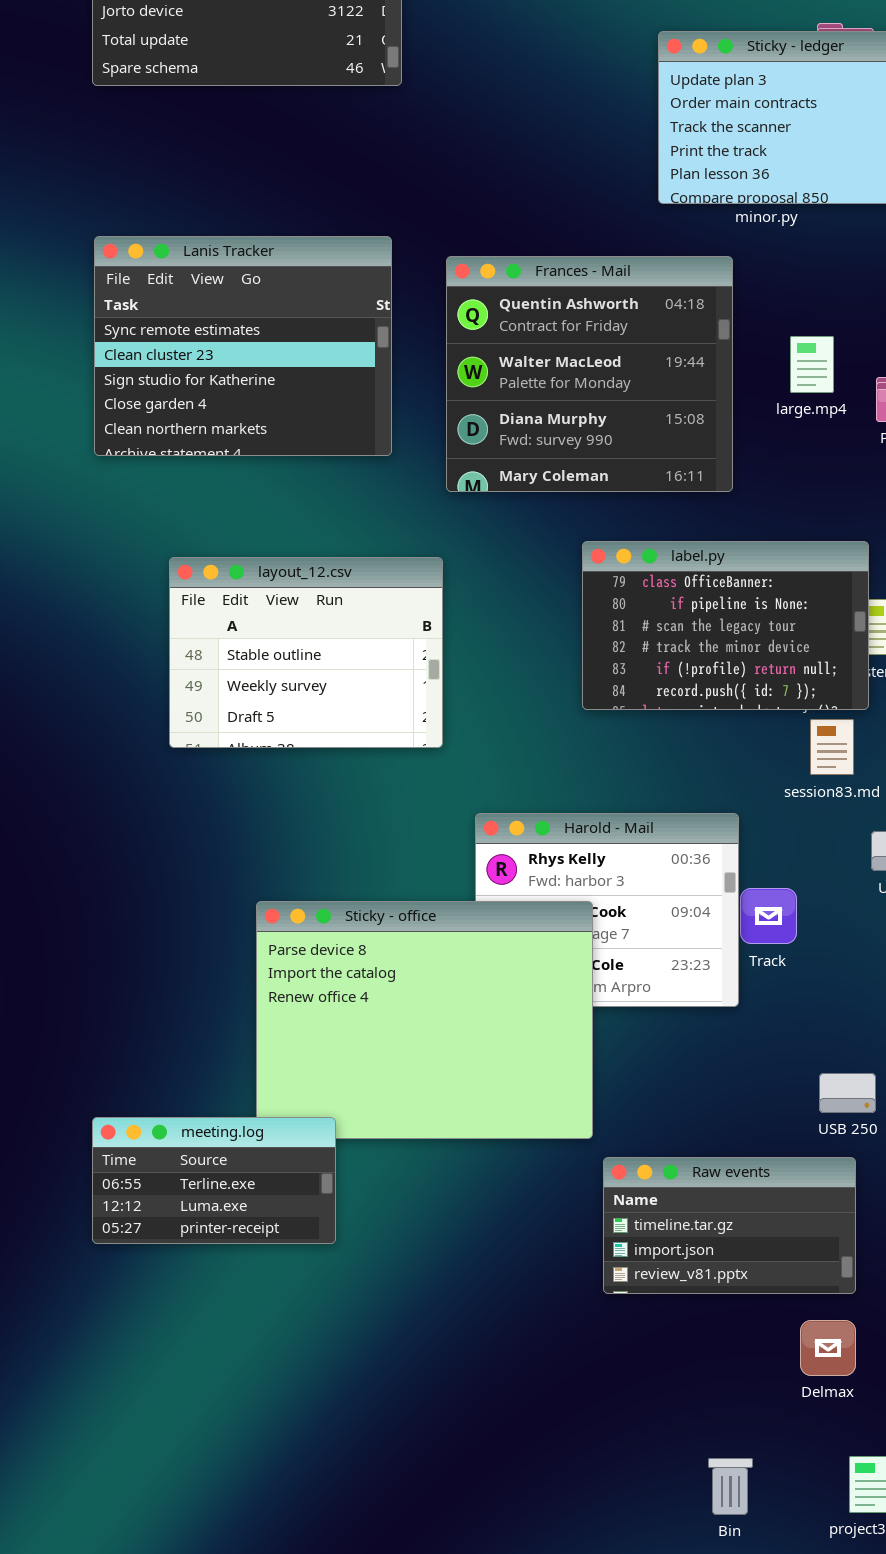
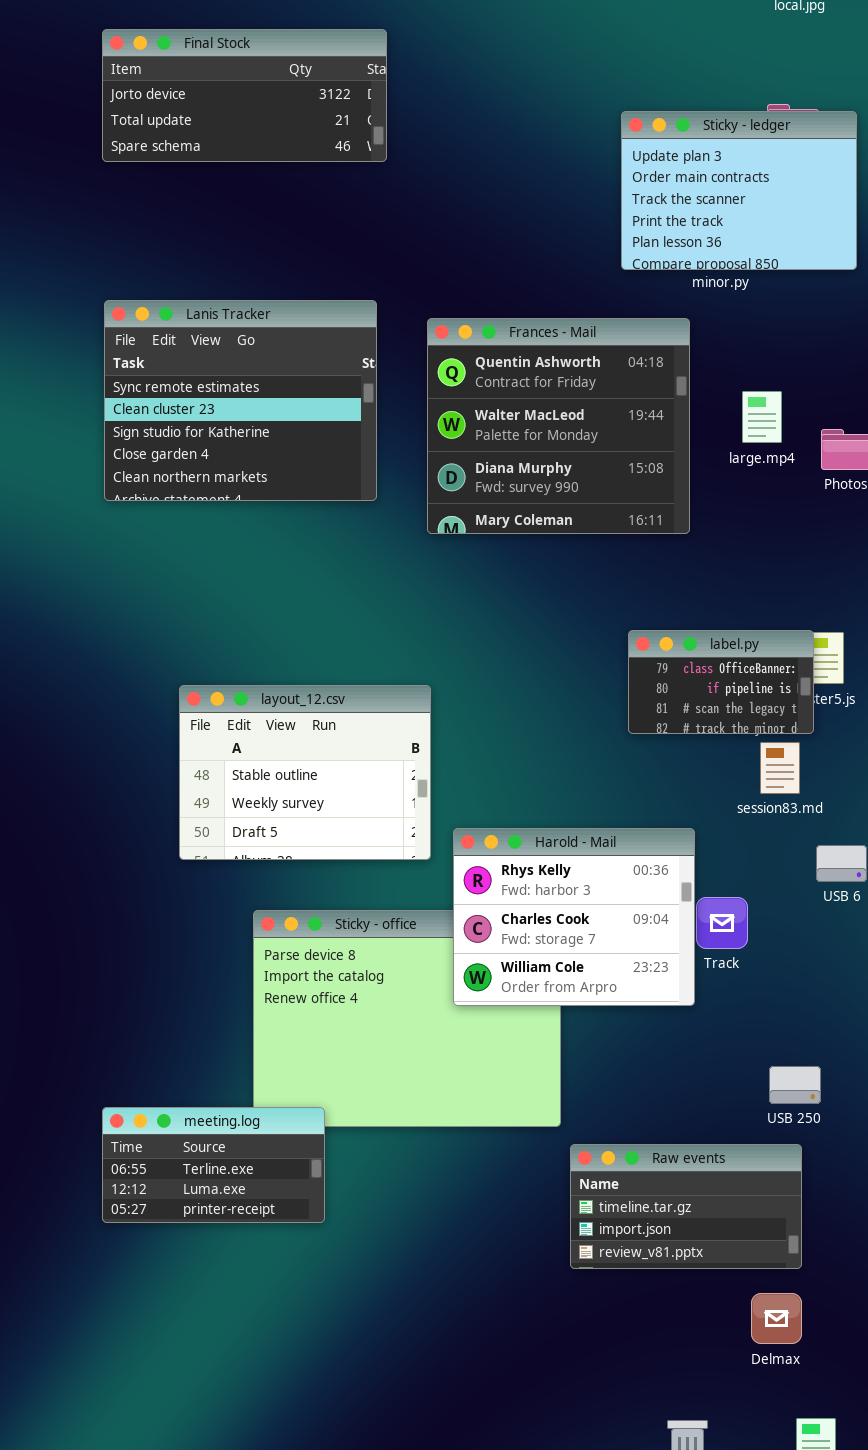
label.py: [582,541,869,710] -> [628,630,814,734], resized
layout_12.csv: [169,557,443,748] -> [179,685,431,860], moved
Harold - Mail: [475,813,739,1007] -> [453,828,695,1006], raised

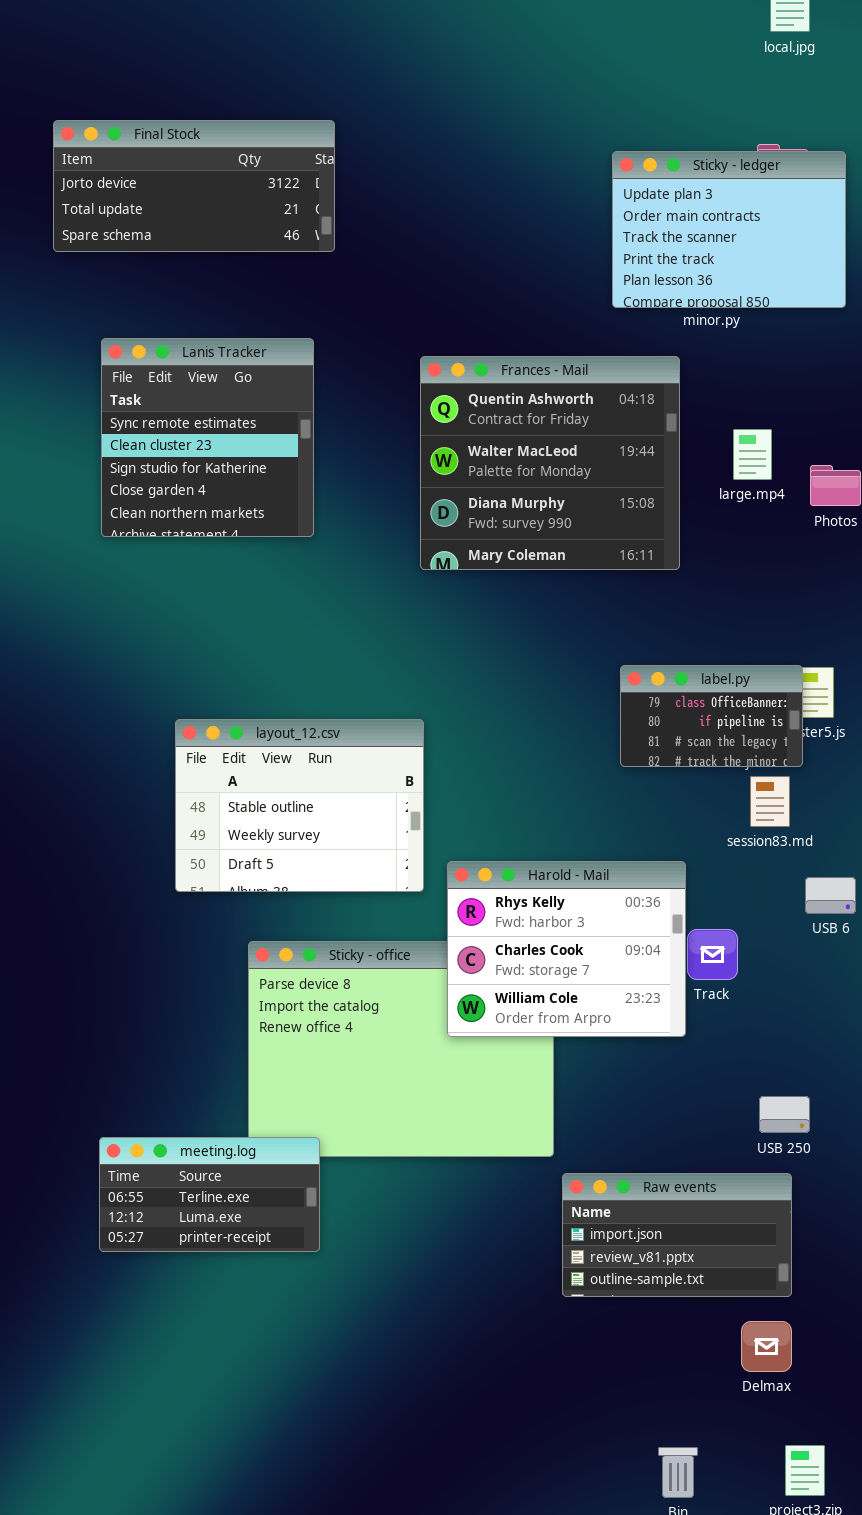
Final Stock: [102,29,387,162] -> [53,120,335,252], moved
Lanis Tracker: [104,300,377,501] -> [101,338,314,537], resized
Raw events: [570,1144,802,1269] -> [562,1173,792,1297], scrolled down 1 row

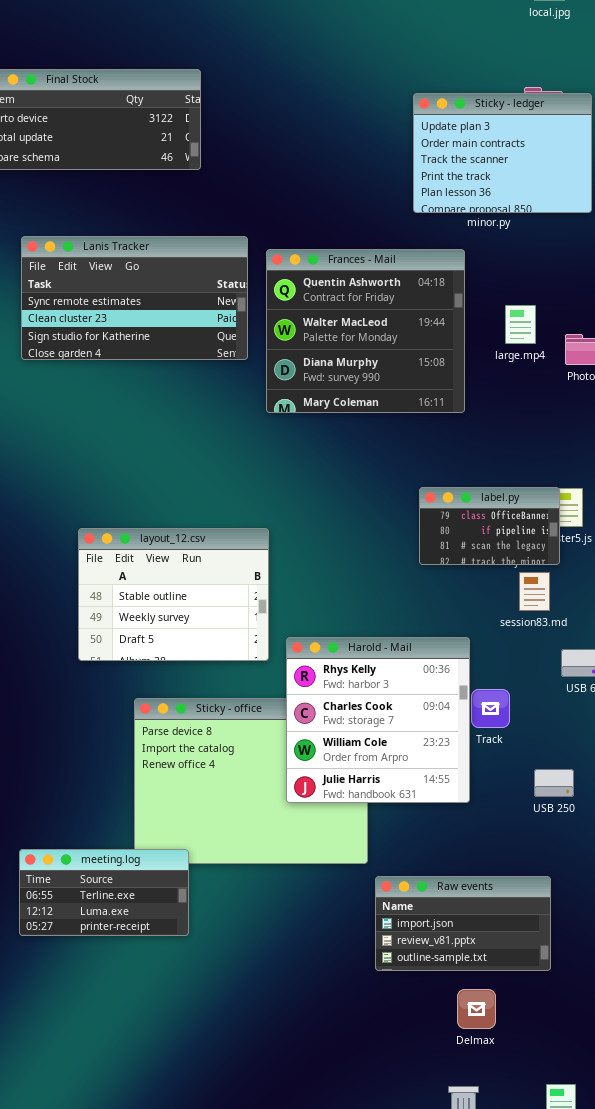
Lanis Tracker: [101,338,314,537] -> [21,236,248,360], resized
Harold - Mail: [447,861,686,1037] -> [286,637,470,803], resized
USB 250: [759,1096,810,1133] -> [534,769,574,797], moved
Delmax: [741,1321,792,1372] -> [457,989,496,1029], moved

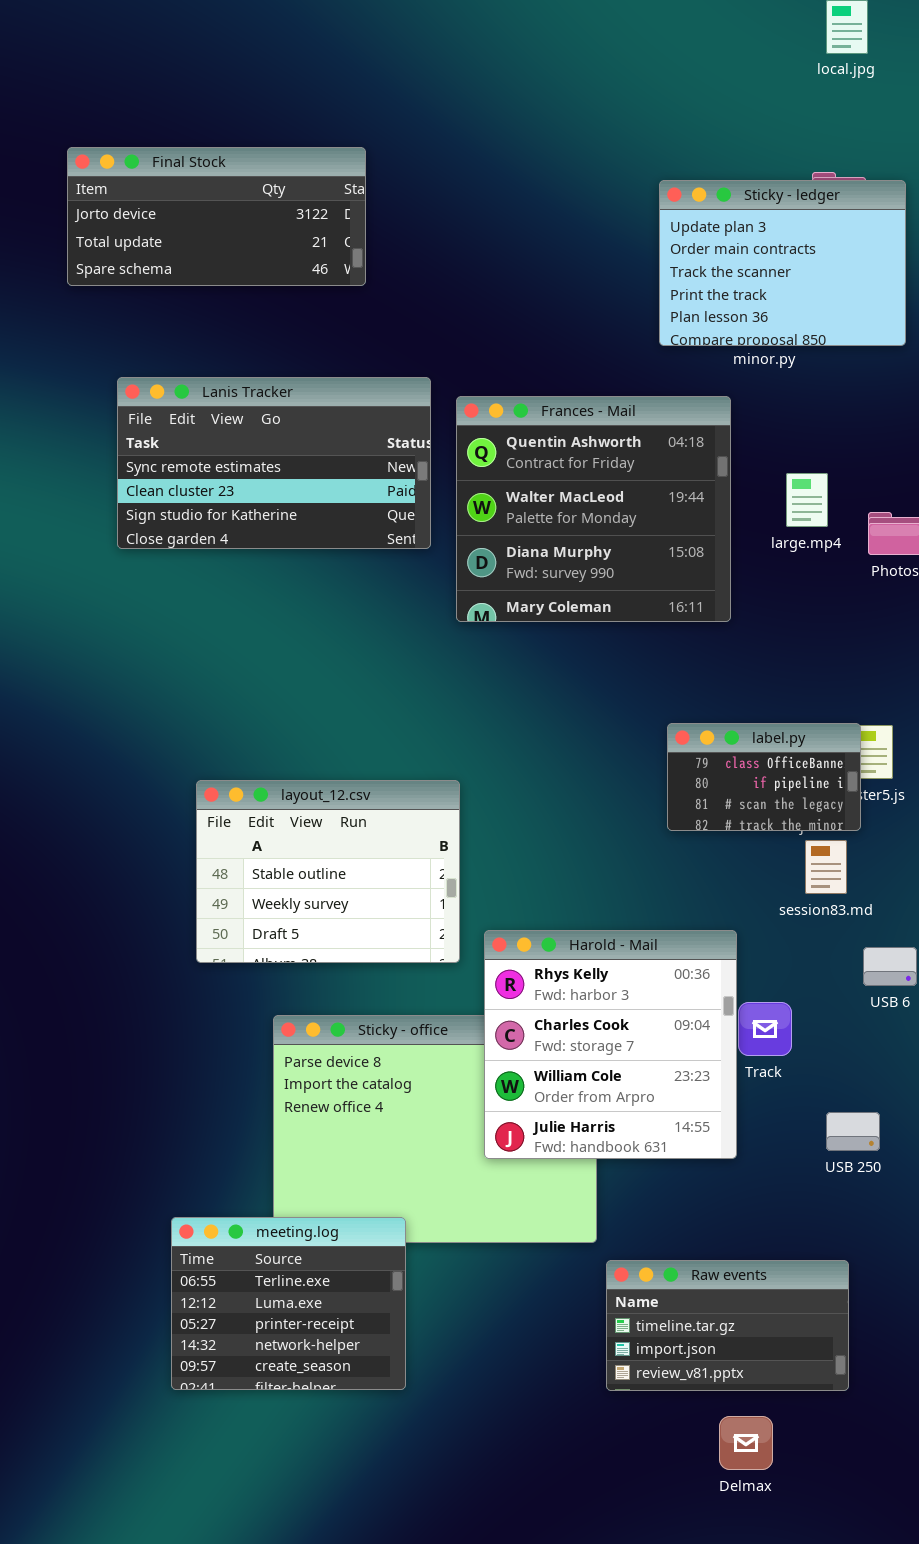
meeting.log: [19,849,189,936] -> [171,1217,406,1390], moved, resized
Raw events: [375,876,551,971] -> [606,1260,849,1391], scrolled up 1 row

